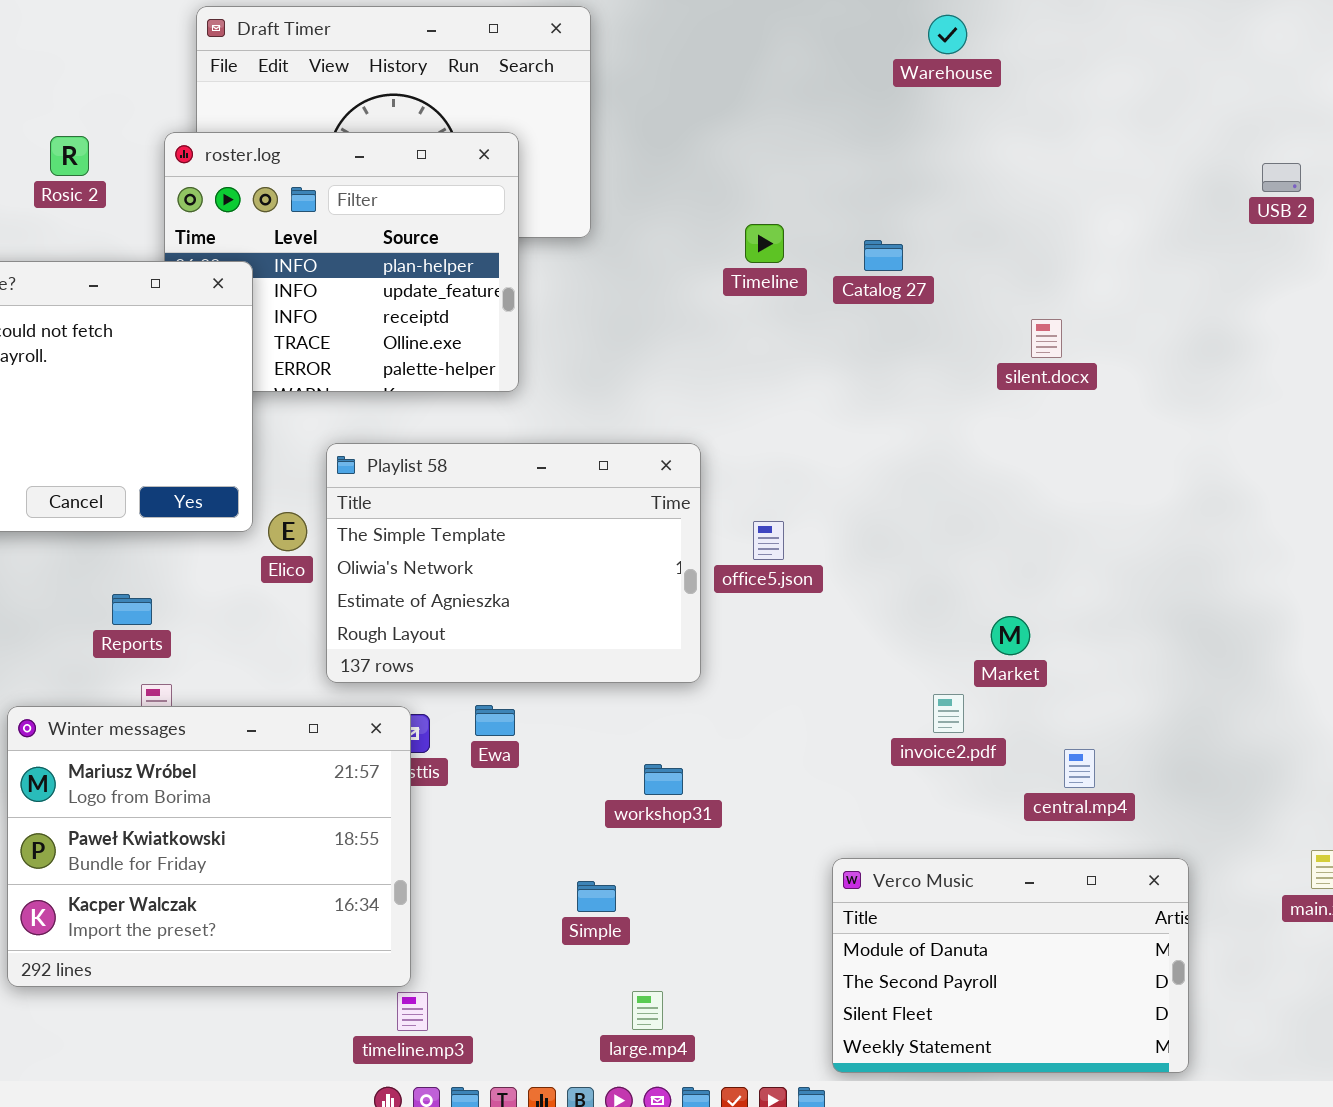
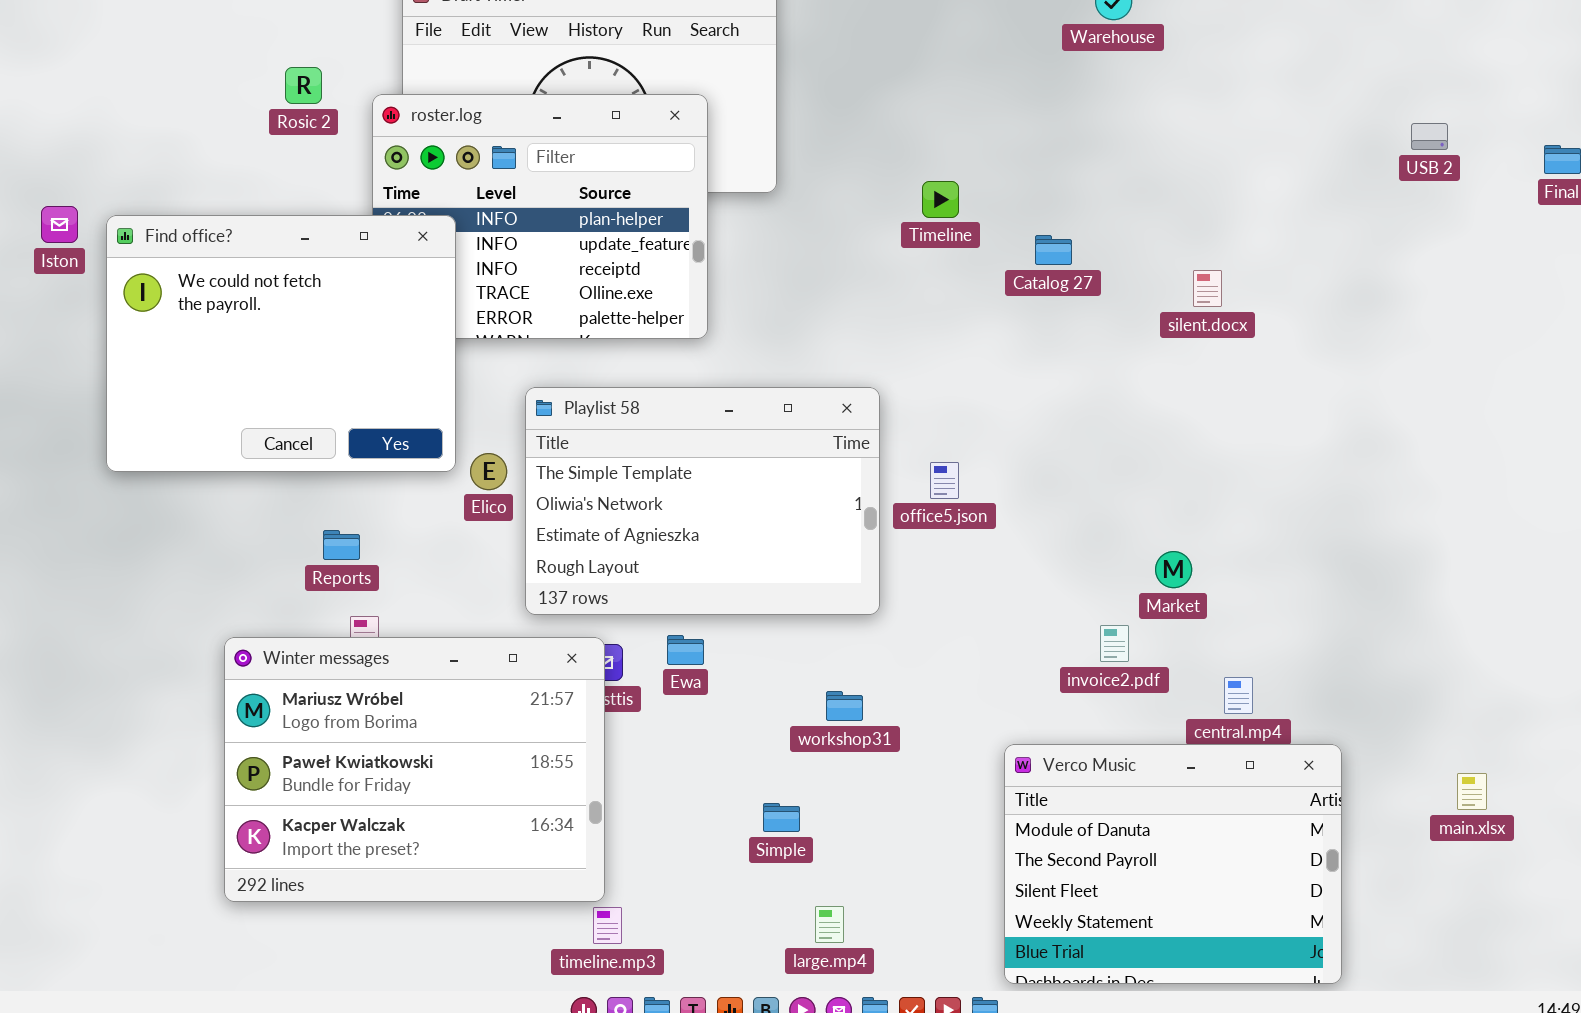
Rosic 2: [50,136,89,176] -> [285,67,322,104], moved
Catalog 27: [864,240,903,271] -> [1035,235,1072,265], moved
Verco Music: [832,858,1189,1073] -> [1004,744,1342,984], resized

